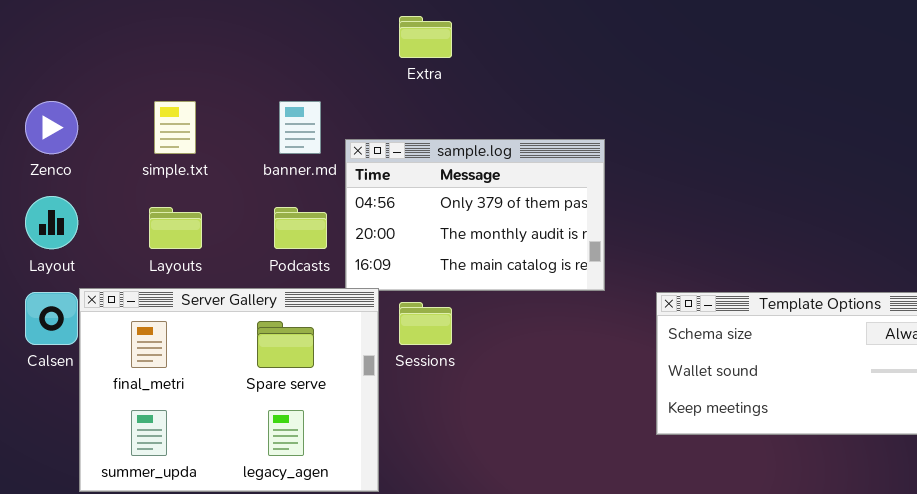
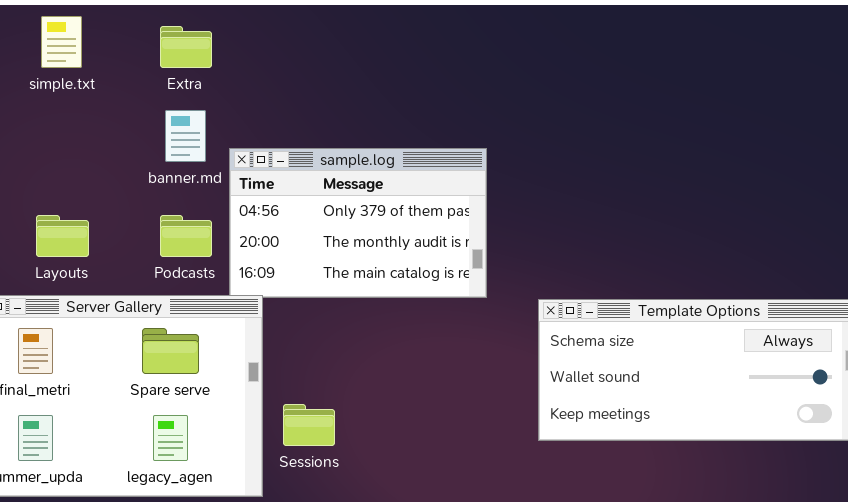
Extra: [399,16,452,58] -> [160,26,212,68], moved
simple.txt: [154,101,196,154] -> [41,16,82,68], moved
Sessions: [399,302,452,345] -> [283,404,335,446], moved

